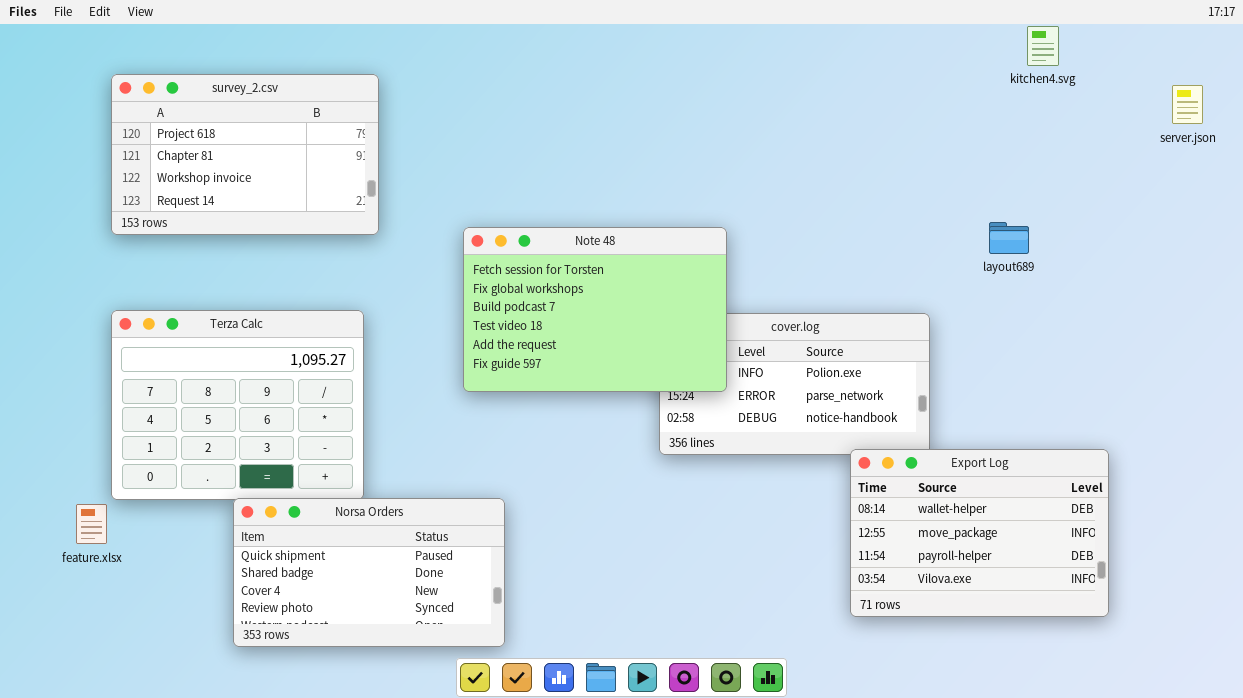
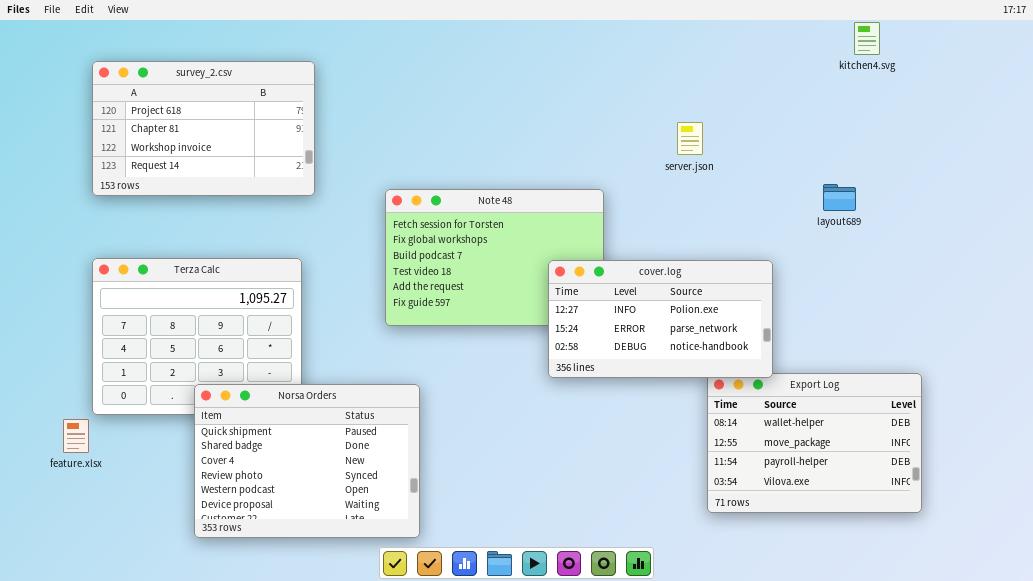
server.json: [1172,85,1203,124] -> [677,122,703,155], moved
cover.log: [659,313,930,455] -> [548,260,773,378], raised
Norsa Orders: [233,498,505,647] -> [194,384,420,538], resized

